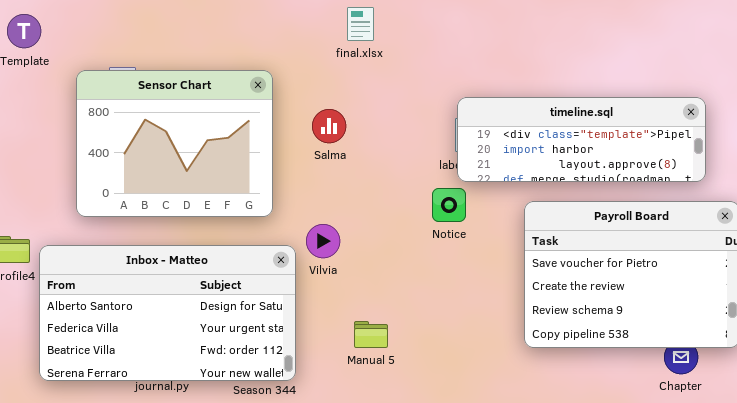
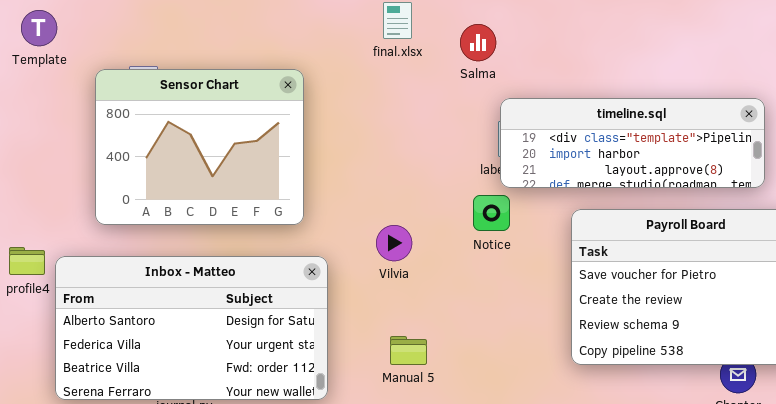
Salma: [312,109,346,143] -> [460,24,496,61], moved
Vilvia: [306,224,340,258] -> [376,225,412,261], moved

